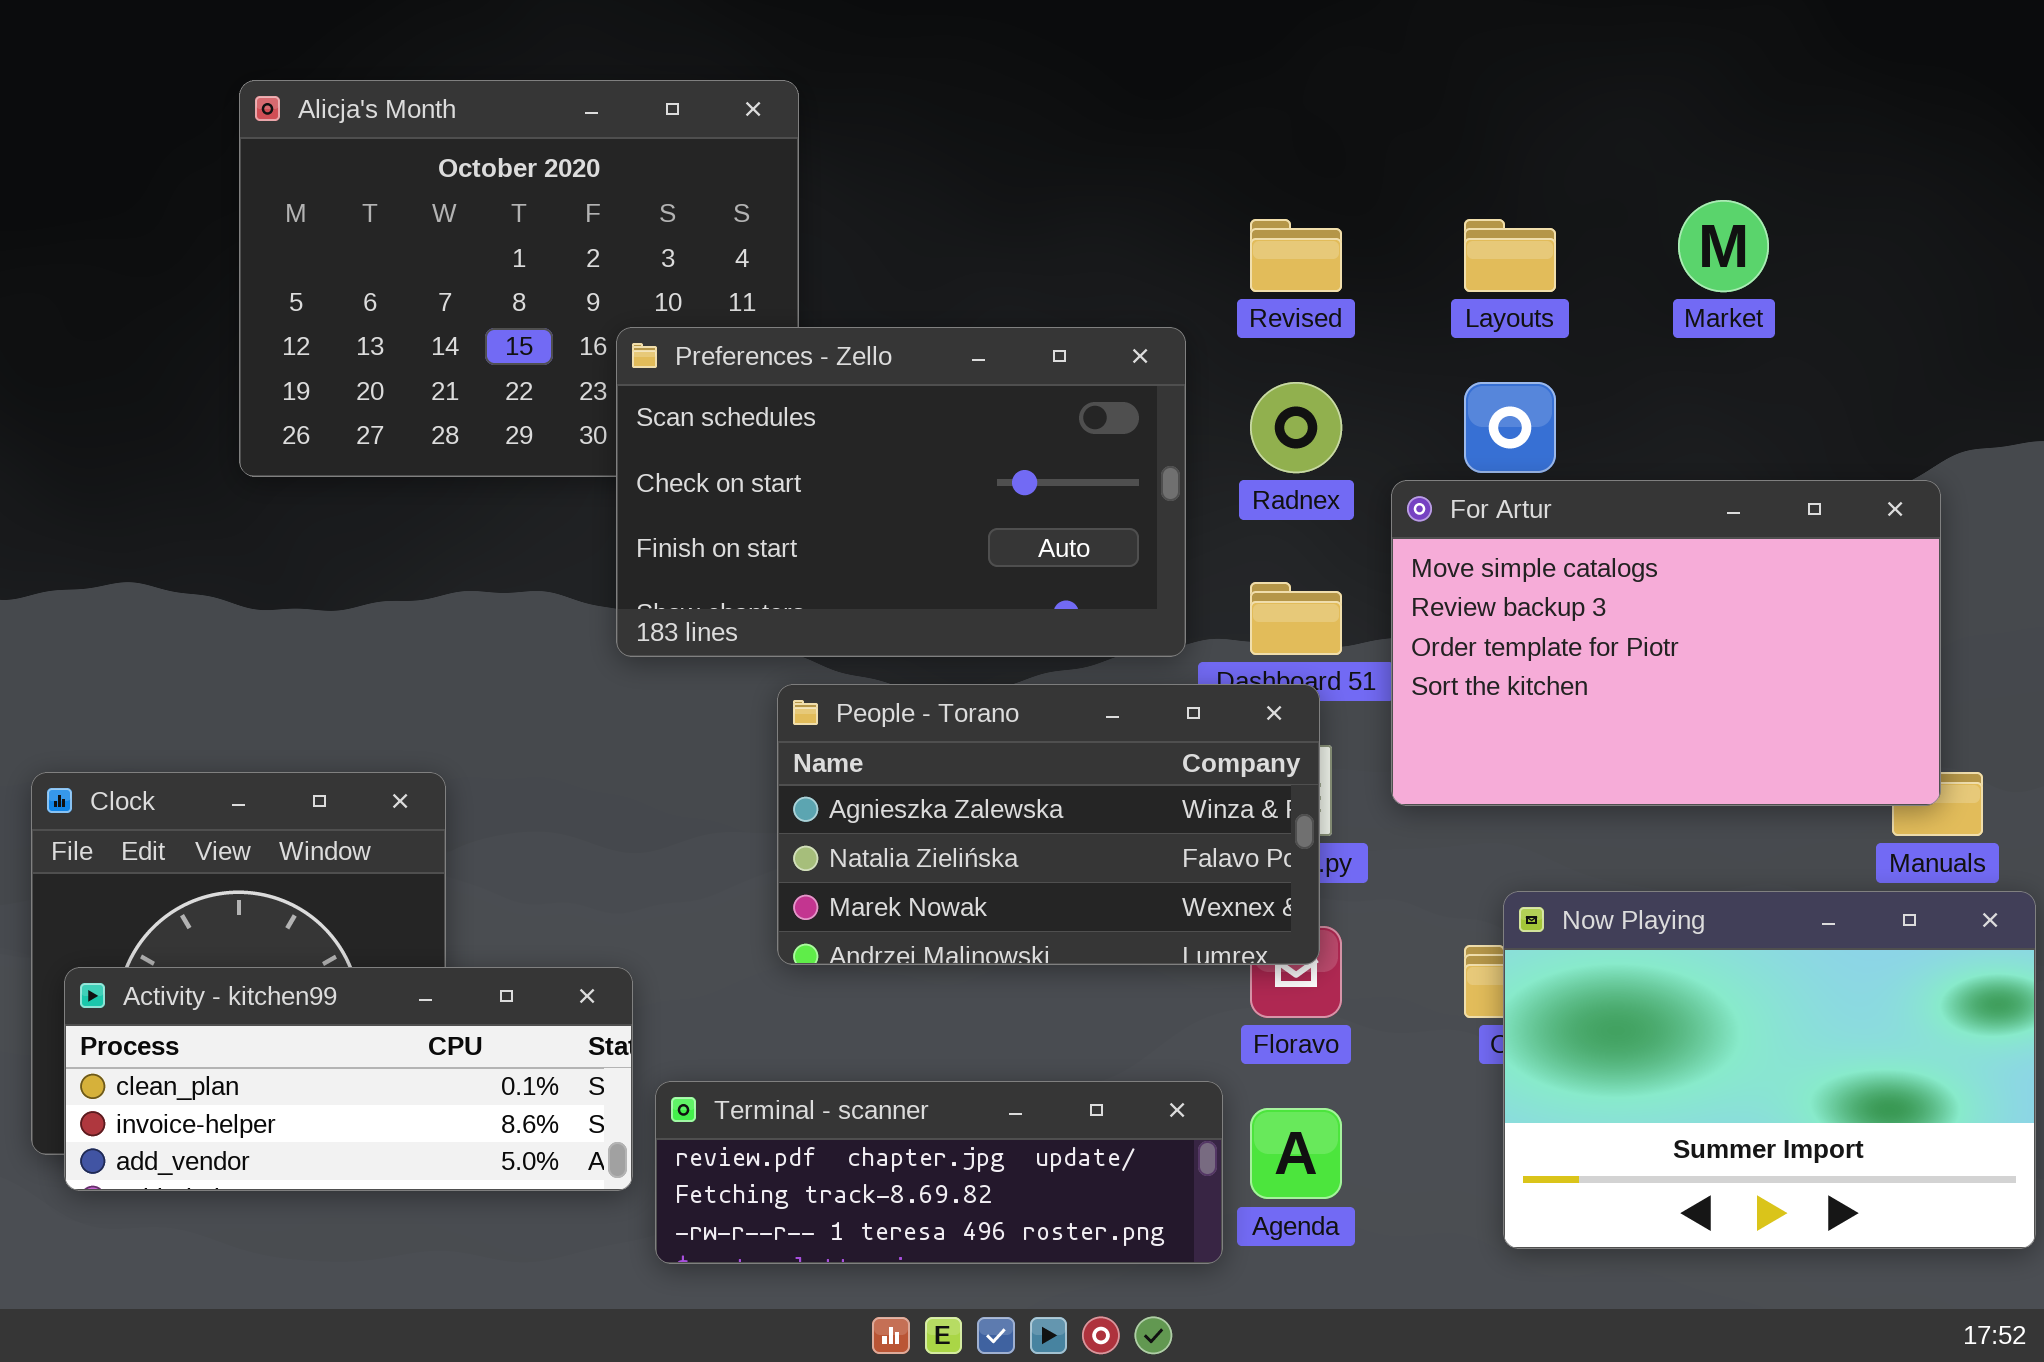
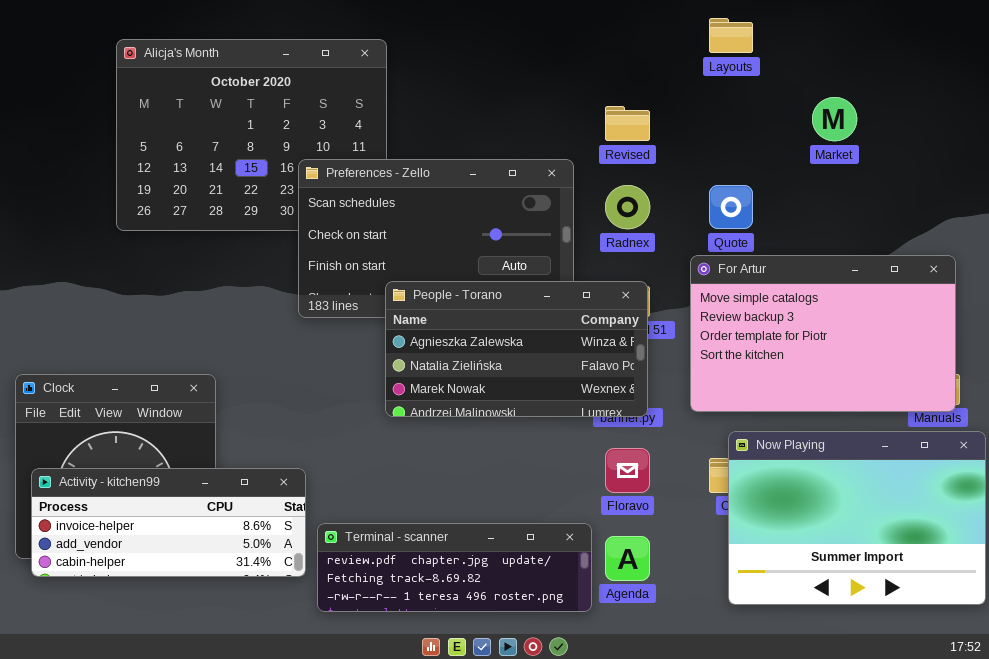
Layouts: [1464,219,1556,292] -> [709,18,753,53], moved
For Artur: [1391,480,1941,806] -> [690,255,956,412], moved
People - Torano: [777,684,1320,965] -> [385,281,648,417], moved
Activity - kitchen99: [64,967,633,1191] -> [31,468,306,577], scrolled down 1 row

